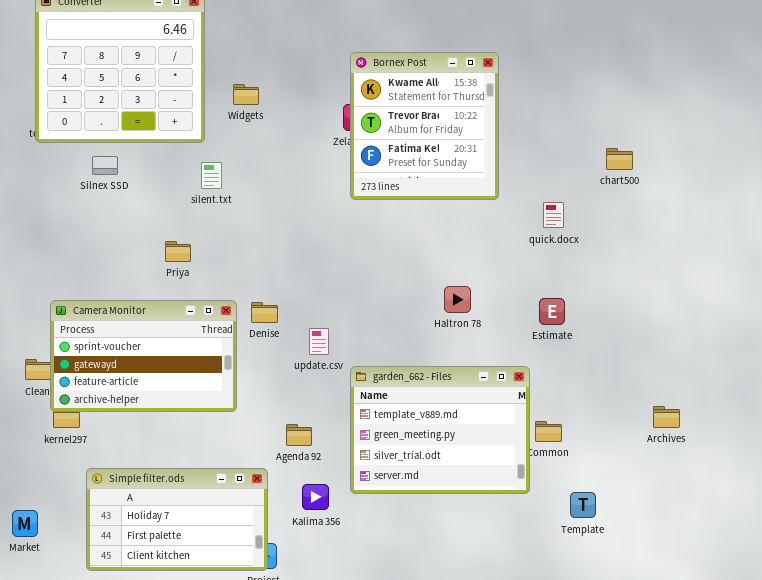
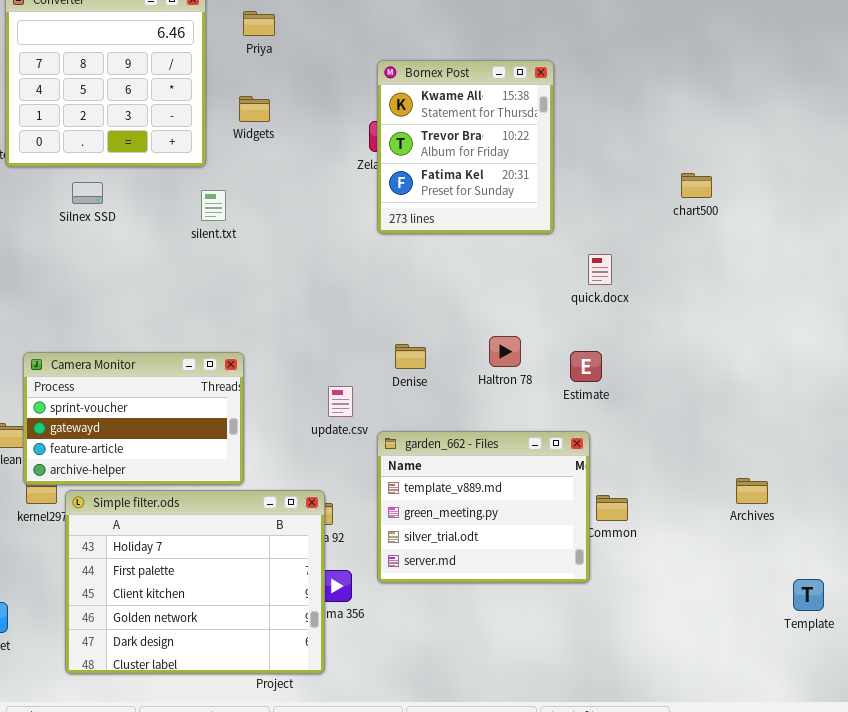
quick.docx: [543,202,564,228] -> [588,254,612,285], moved
Priya: [165,241,191,262] -> [243,11,275,36], moved
Estimate: [539,298,565,325] -> [570,351,602,382], moved
Denise: [251,302,278,323] -> [395,344,426,369], moved
Simple filter.ods: [86,468,268,571] -> [65,490,325,674], resized
Template: [570,492,596,518] -> [793,579,824,611], moved

